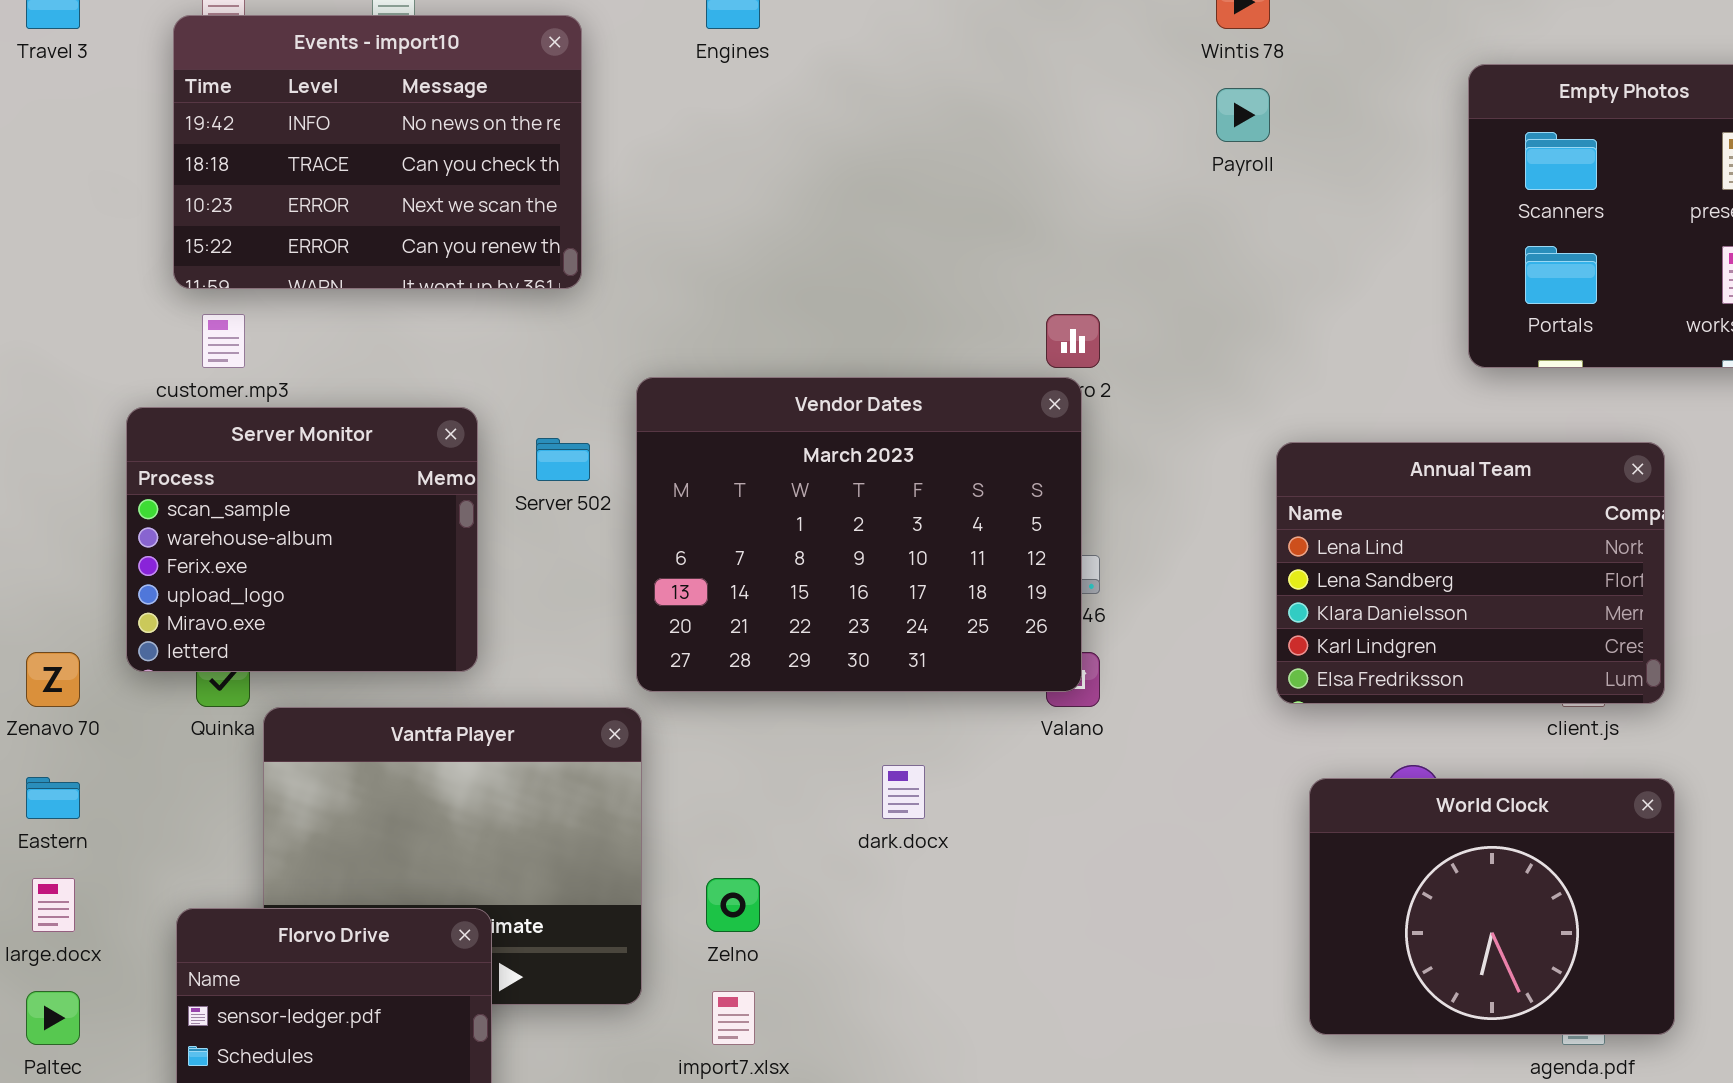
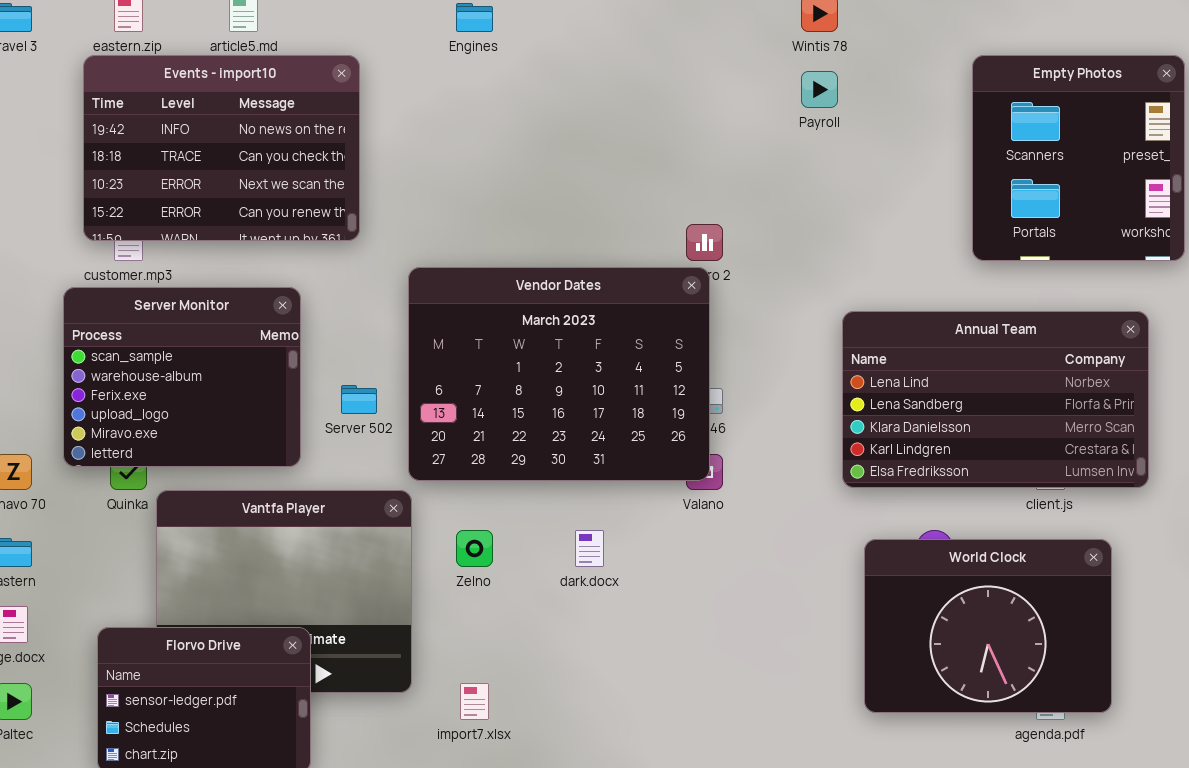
Events - import10: [173,15,582,289] -> [83,55,360,241], moved
Server 502: [536,438,590,481] -> [341,385,377,414], moved
Annual Team: [1276,442,1665,704] -> [842,311,1149,488], resized
Zelno: [706,878,760,932] -> [456,530,493,567], moved

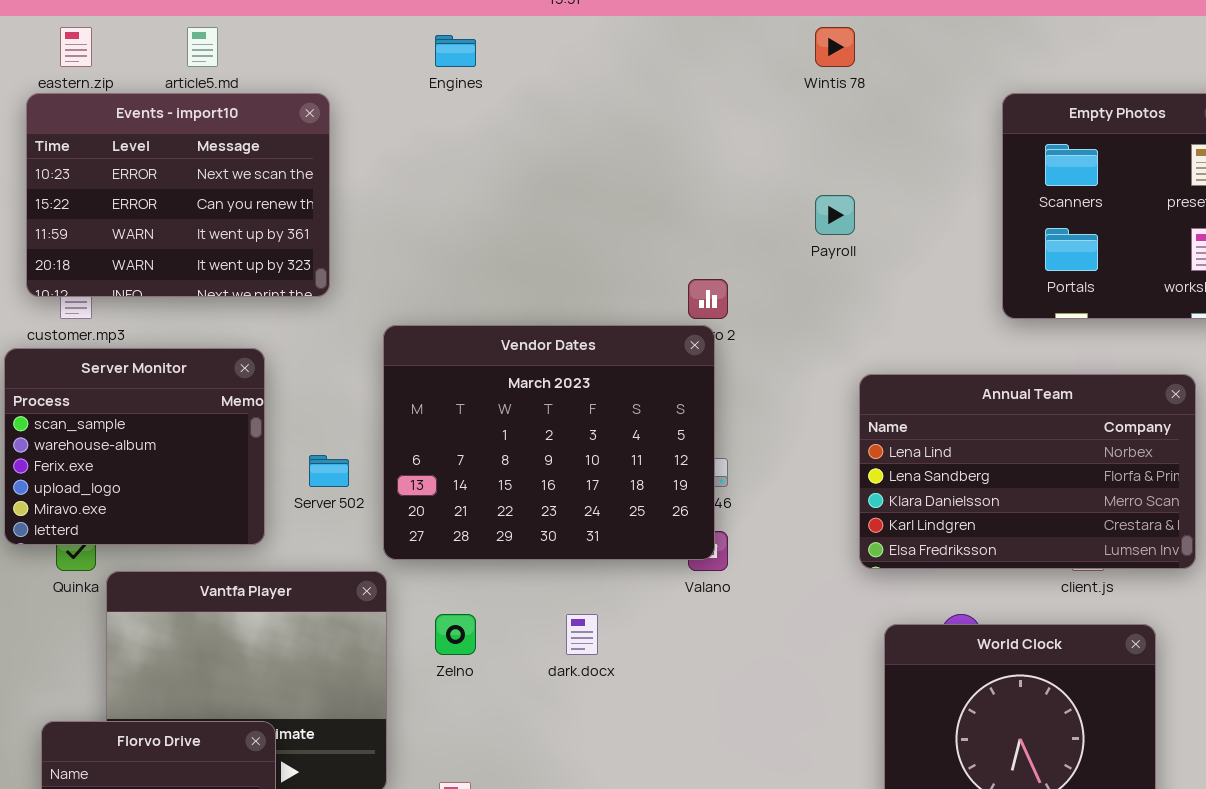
Events - import10: [83,55,360,241] -> [26,93,330,297], scrolled down 2 rows
Payroll: [801,71,838,108] -> [815,195,855,235], moved

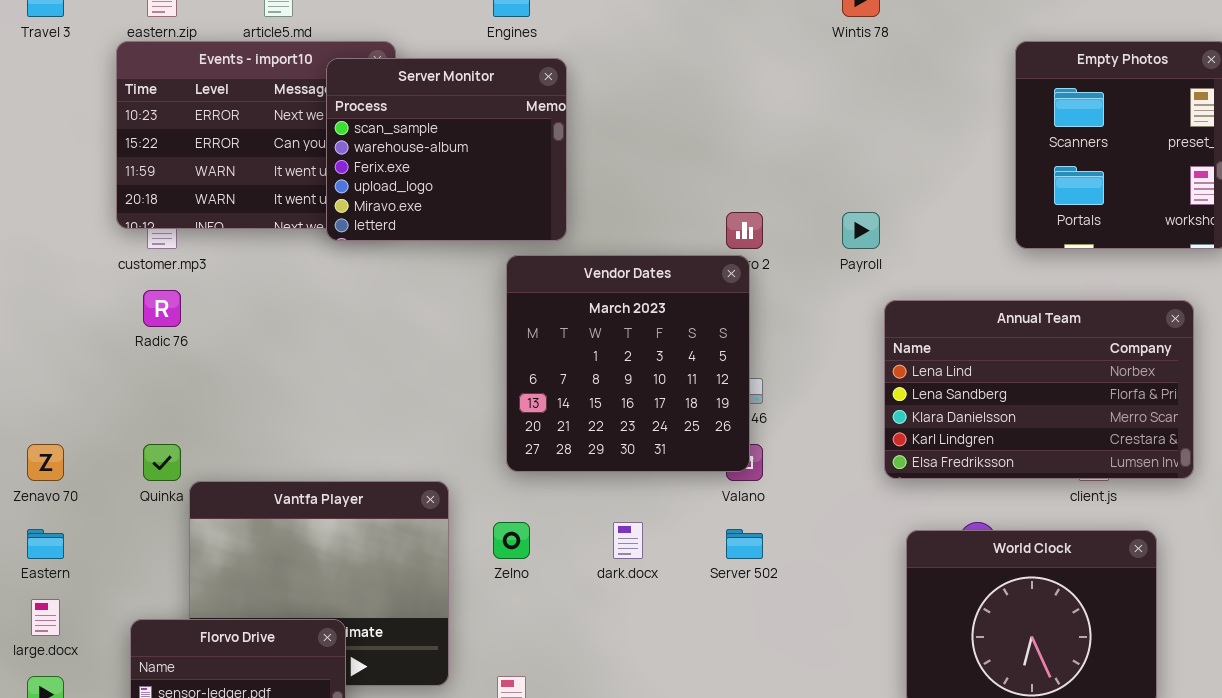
Payroll: [815,195,855,235] -> [842,212,880,249], moved
Vendor Dates: [383,325,715,560] -> [506,255,750,472], resized
Server Monitor: [4,348,265,545] -> [326,58,567,241], moved
Server 502: [309,455,349,487] -> [726,529,763,559], moved

